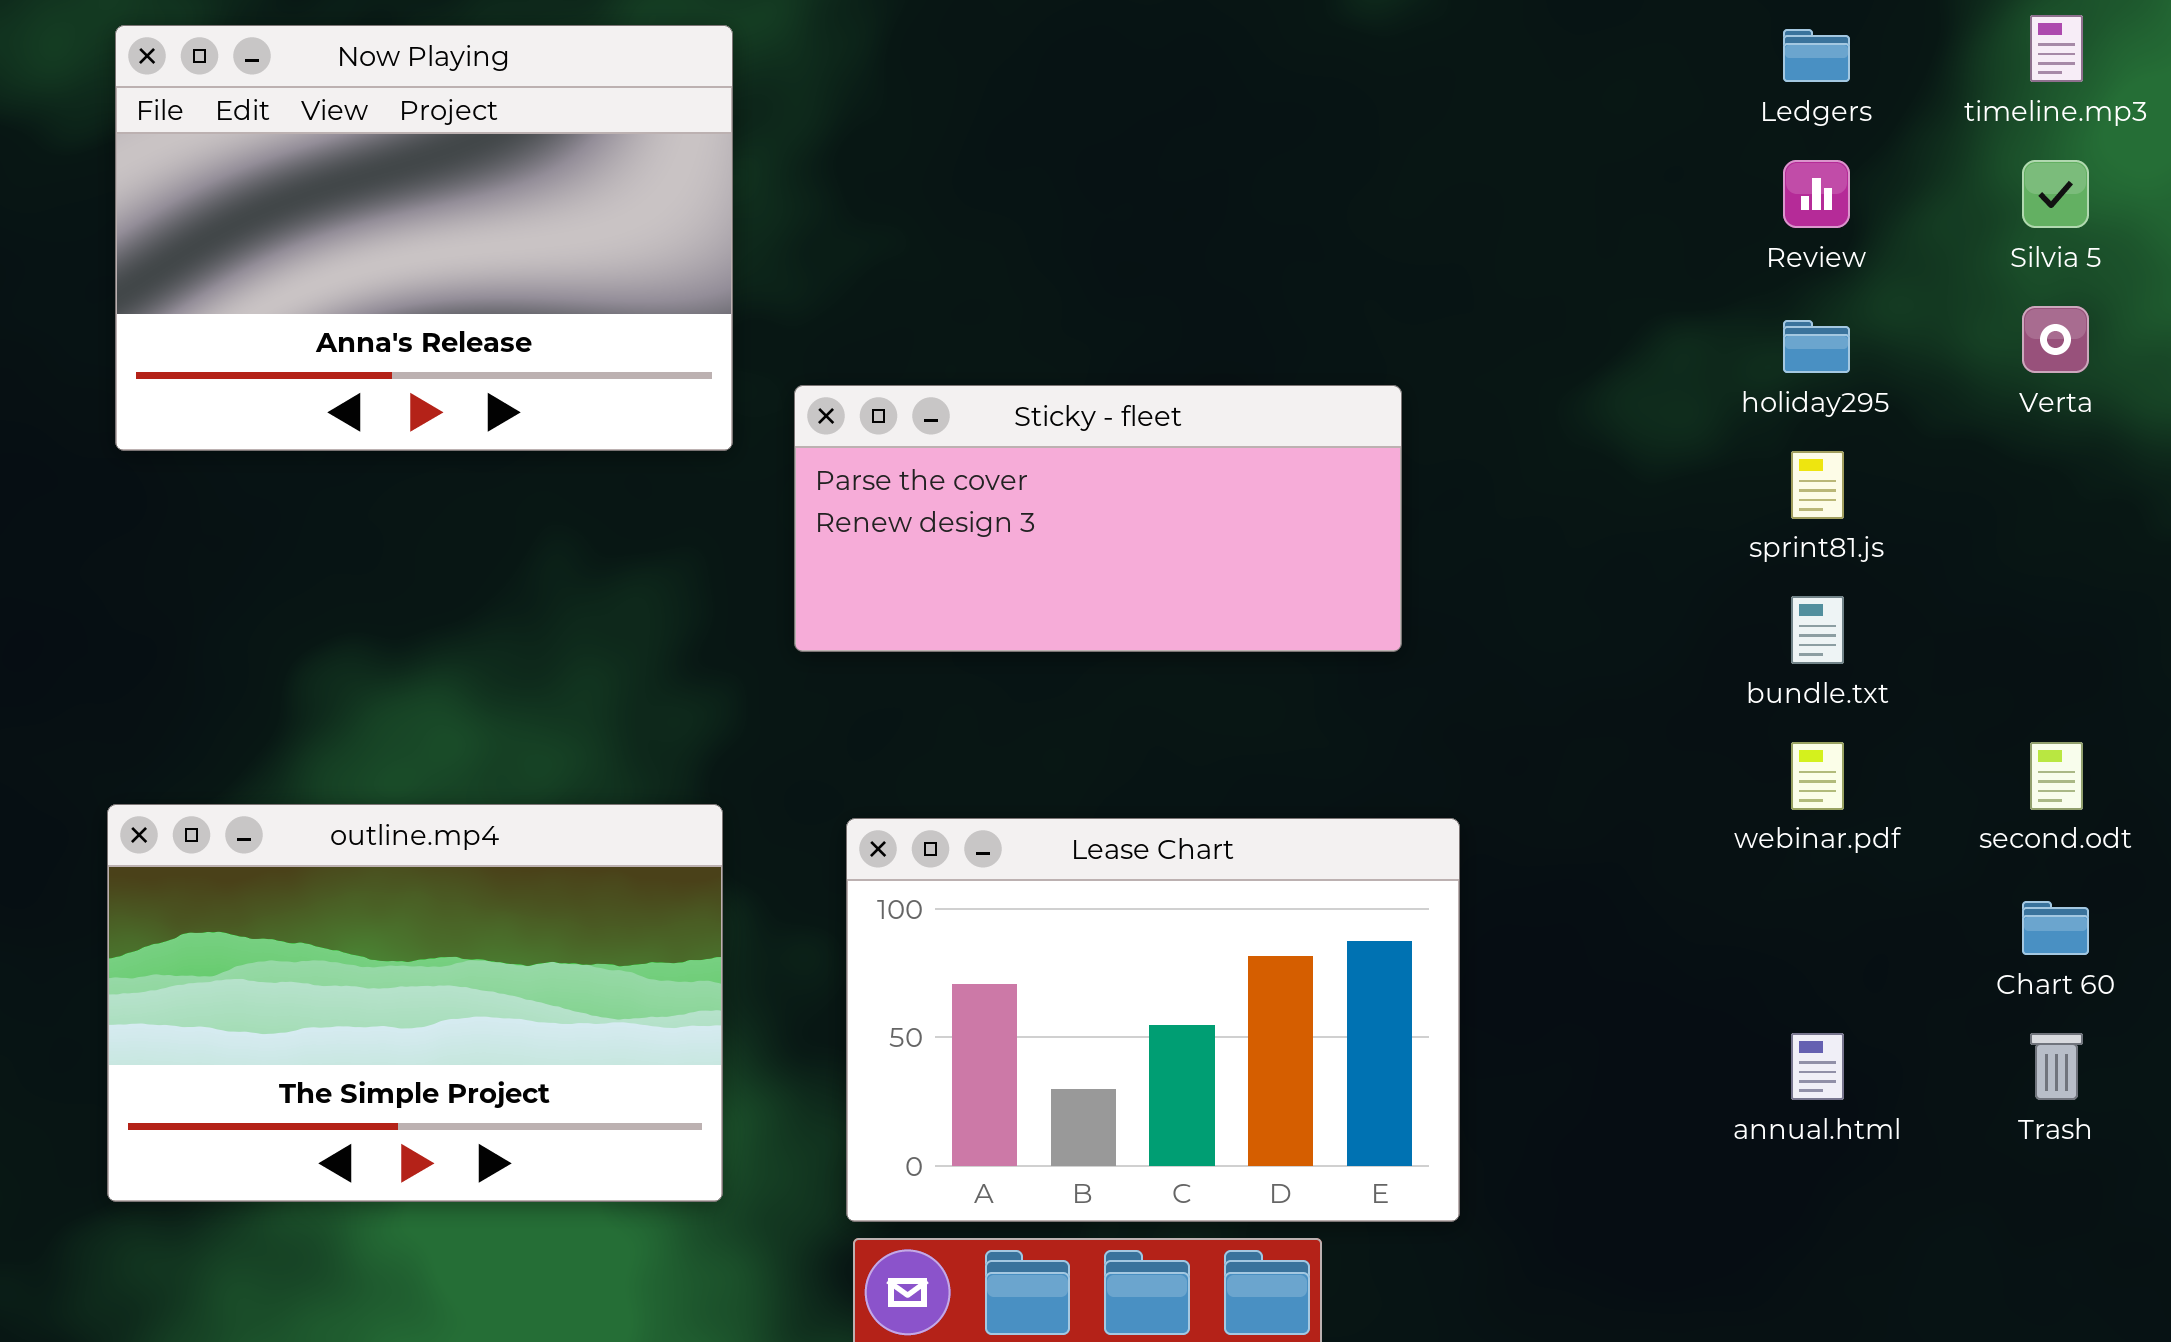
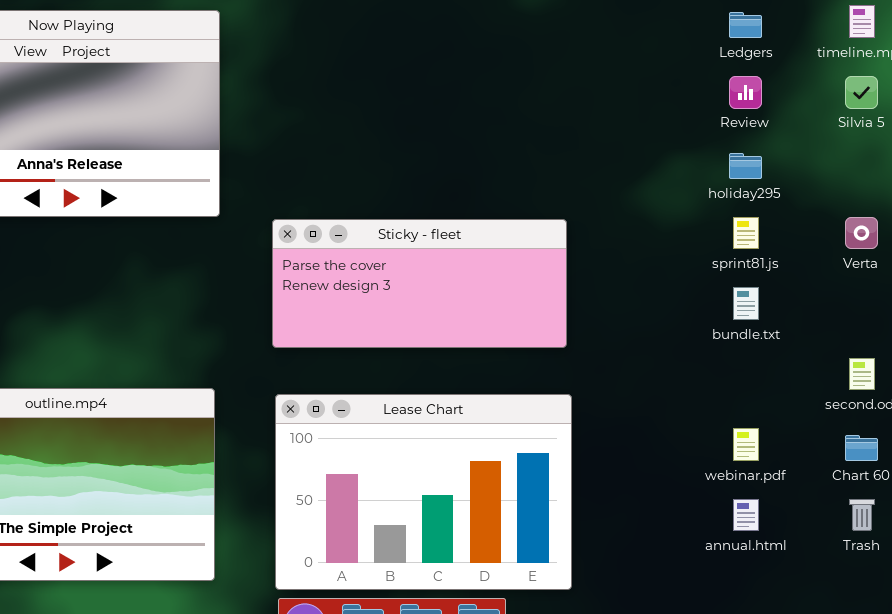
Verta: [2022,306,2089,373] -> [845,217,878,249], moved
Sticky - fleet: [794,385,1402,652] -> [272,219,567,348], moved
webinar.pdf: [1791,742,1844,810] -> [733,428,759,461], moved

